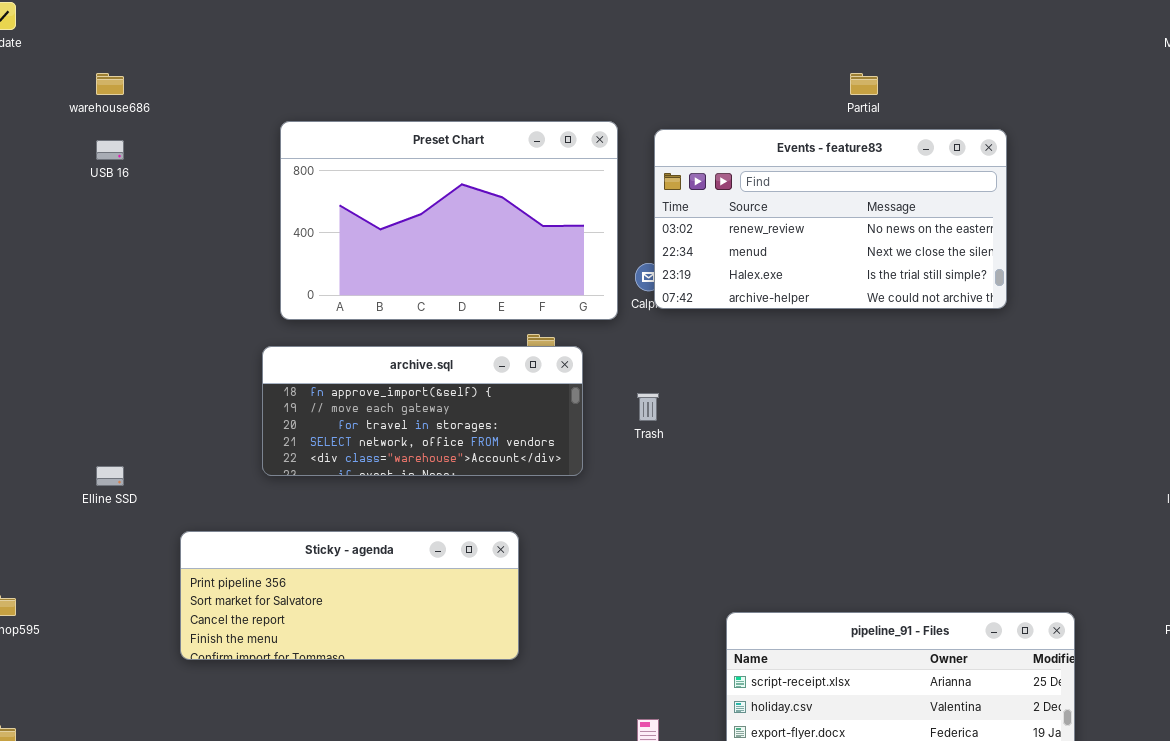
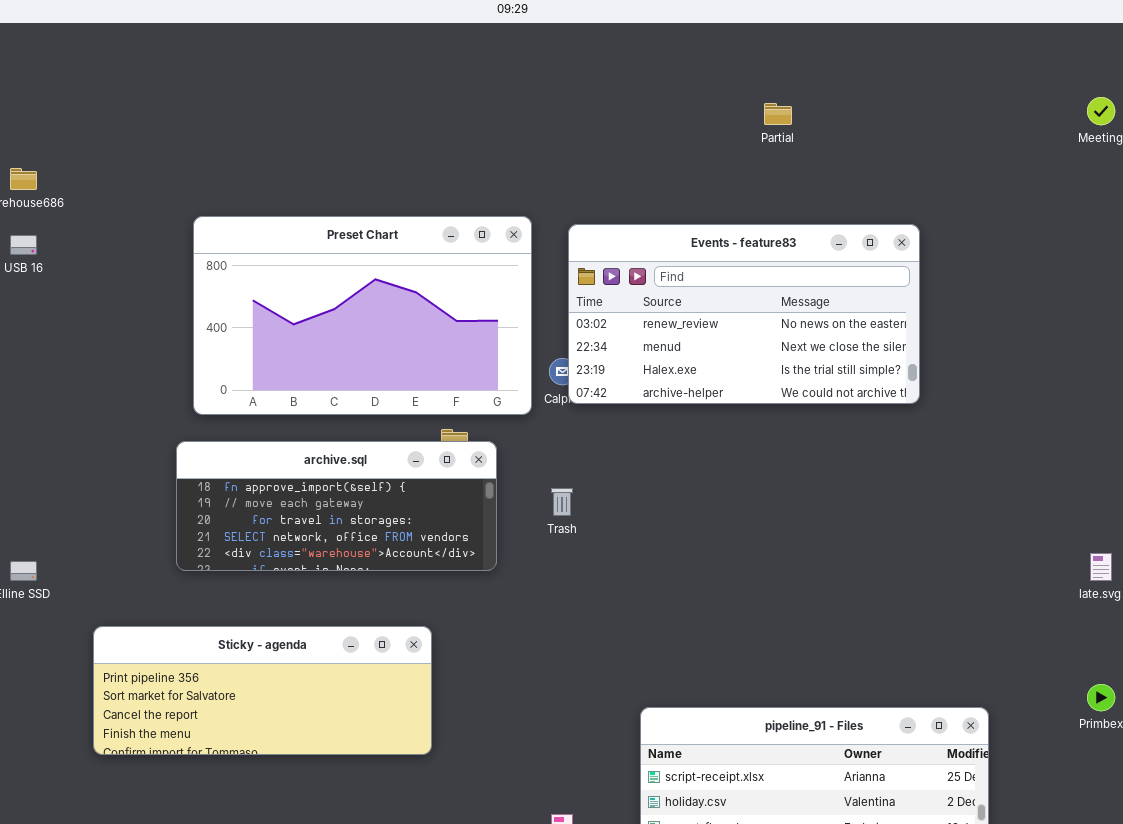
Partial: [850,73,878,95] -> [764,103,792,125], moved

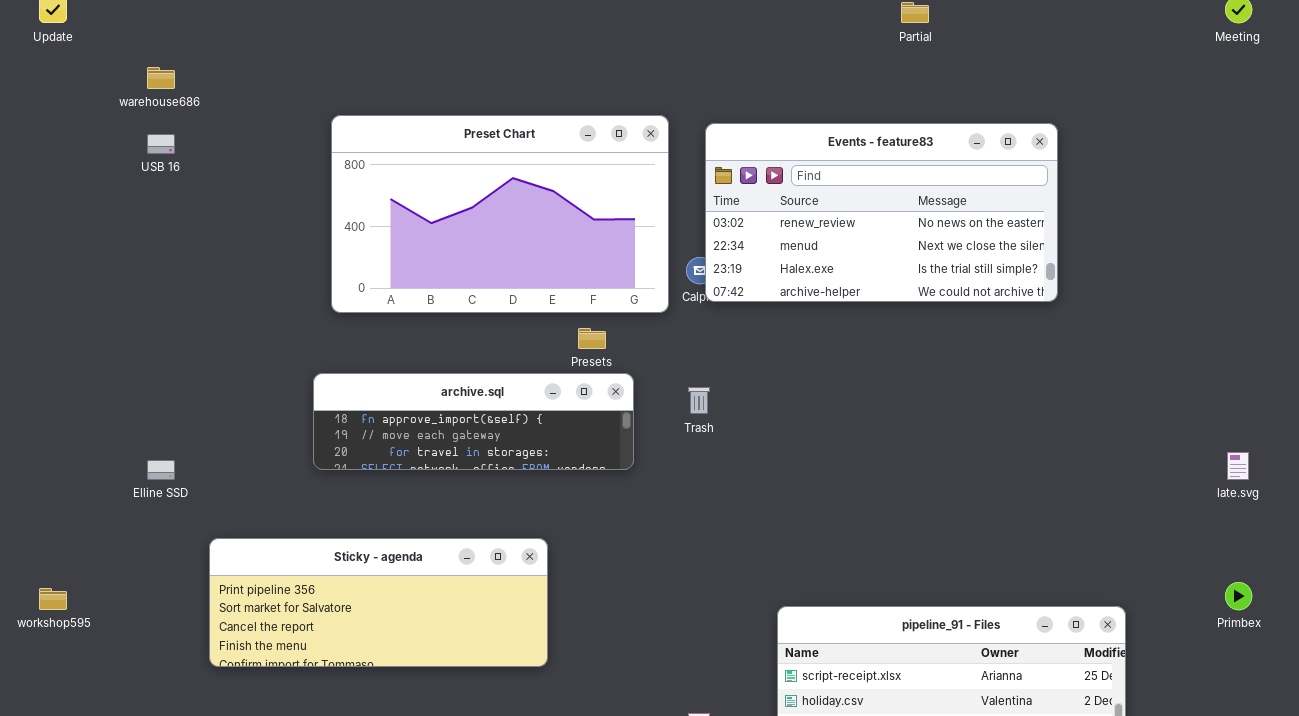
archive.sql: [176,441,497,571] -> [313,373,634,470], resized
Sticky - agenda: [93,626,432,755] -> [209,538,548,667], moved

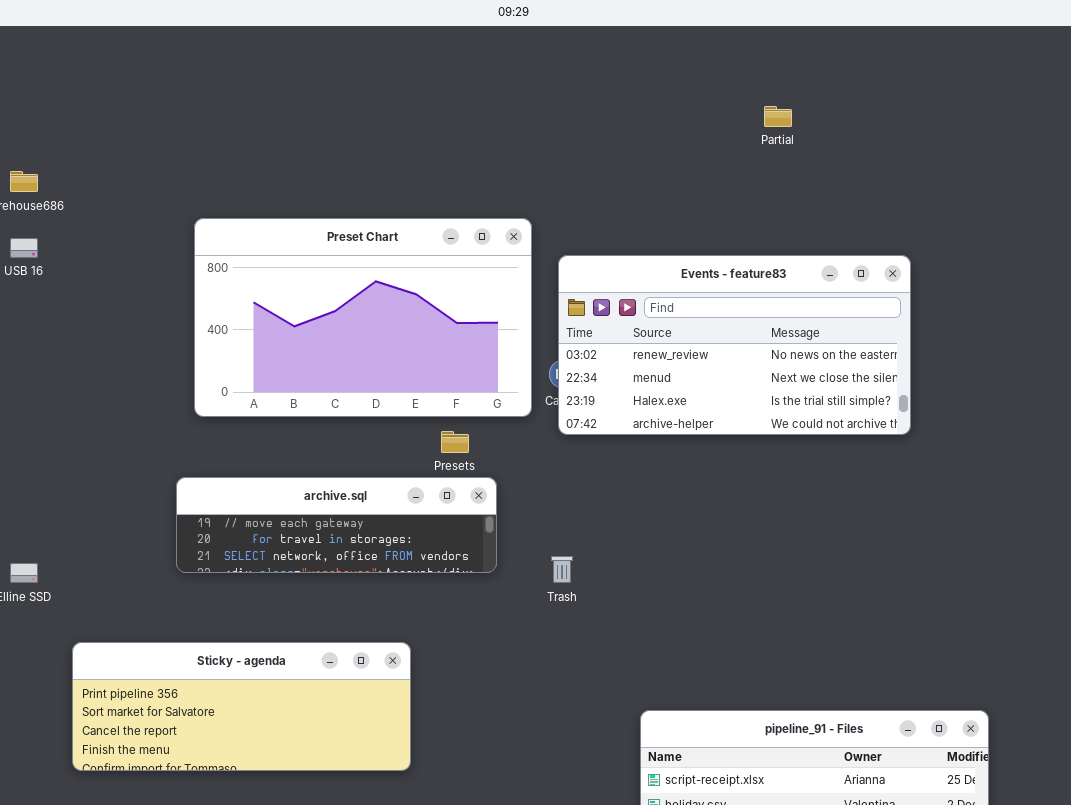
Events - feature83: [705,123,1058,302] -> [558,255,911,435], moved
archive.sql: [313,373,634,470] -> [176,477,497,573], scrolled down 1 row
Trash: [688,387,710,414] -> [551,556,573,583], moved

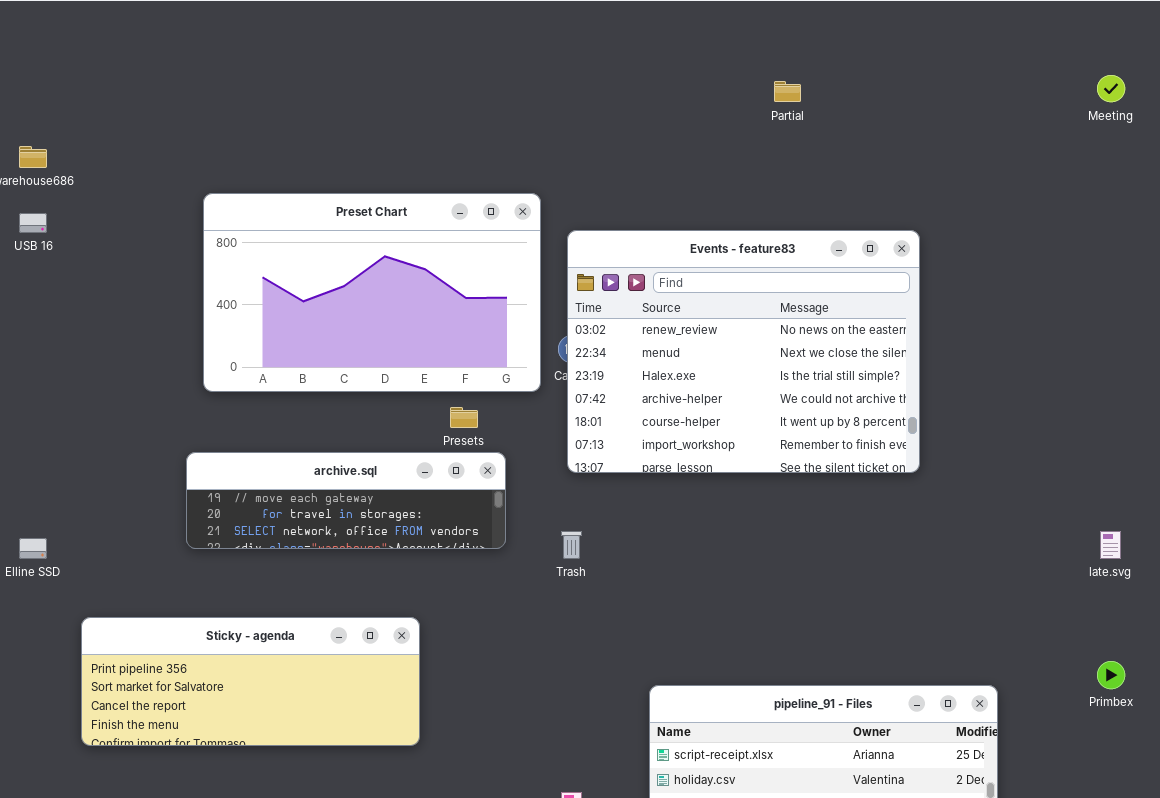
Events - feature83: [558,255,911,435] -> [567,230,920,473], resized

